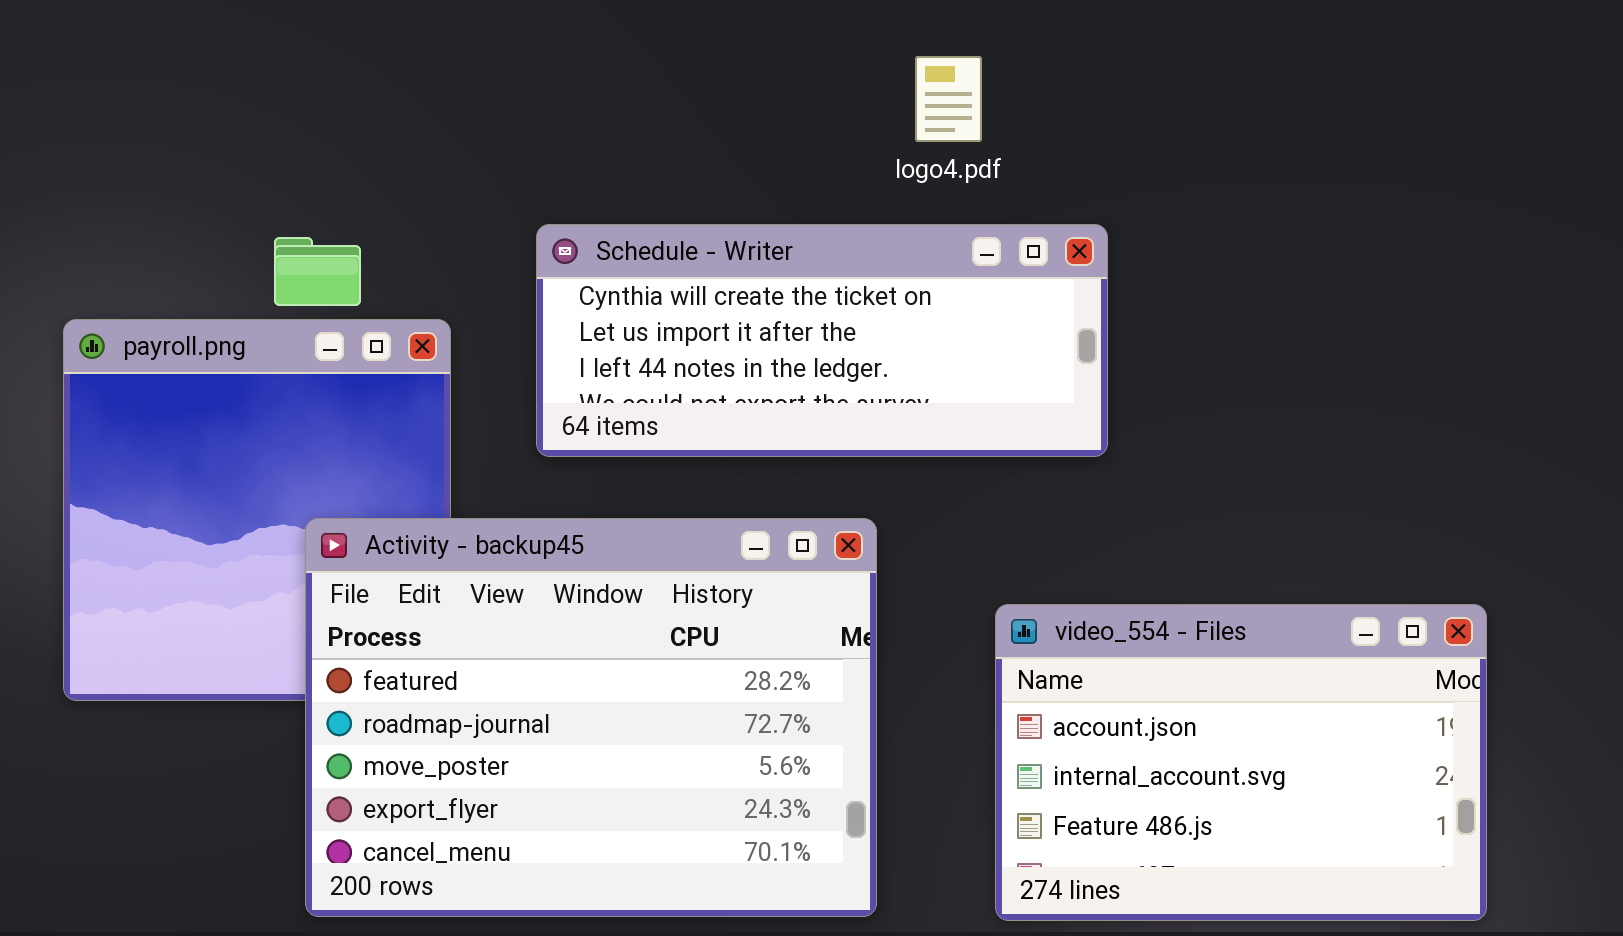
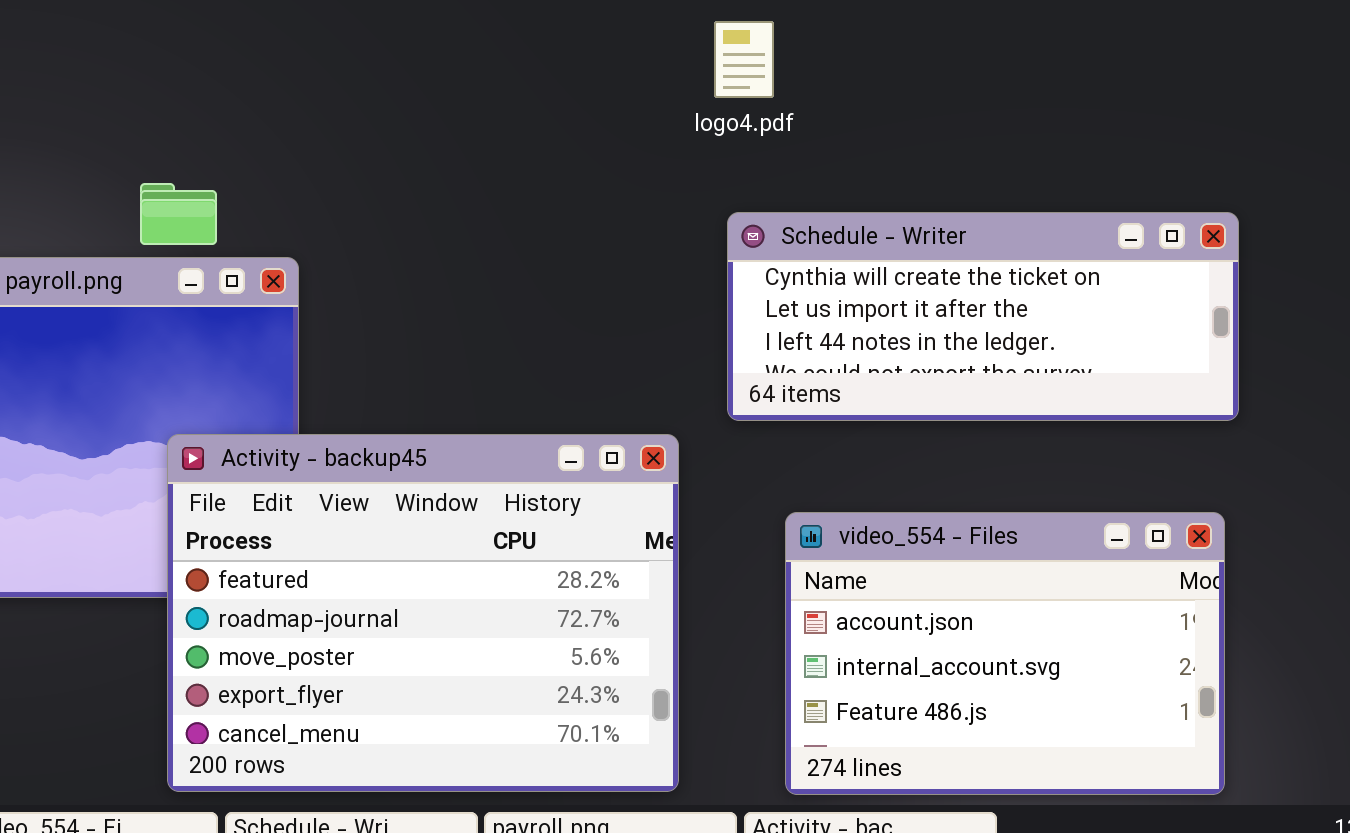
Schedule - Writer: [536,224,1108,457] -> [727,212,1239,421], moved

